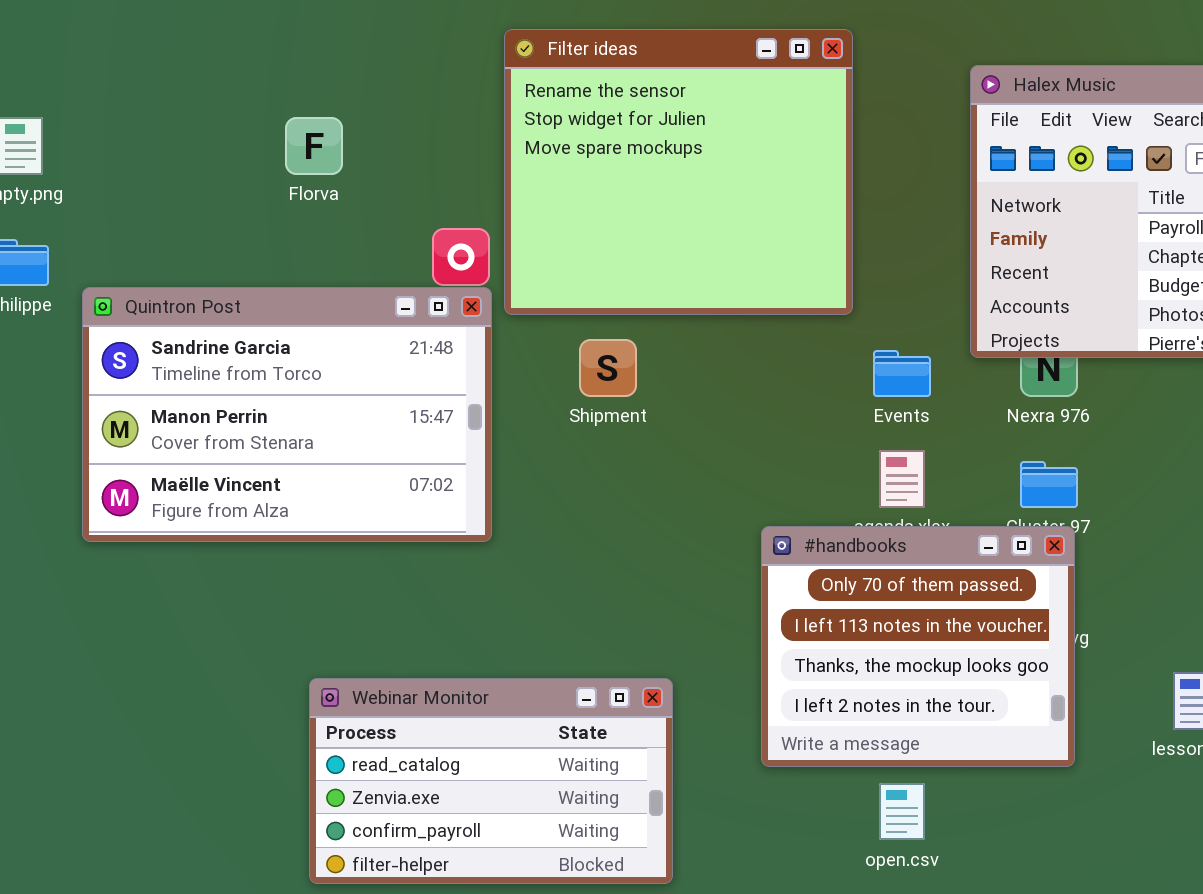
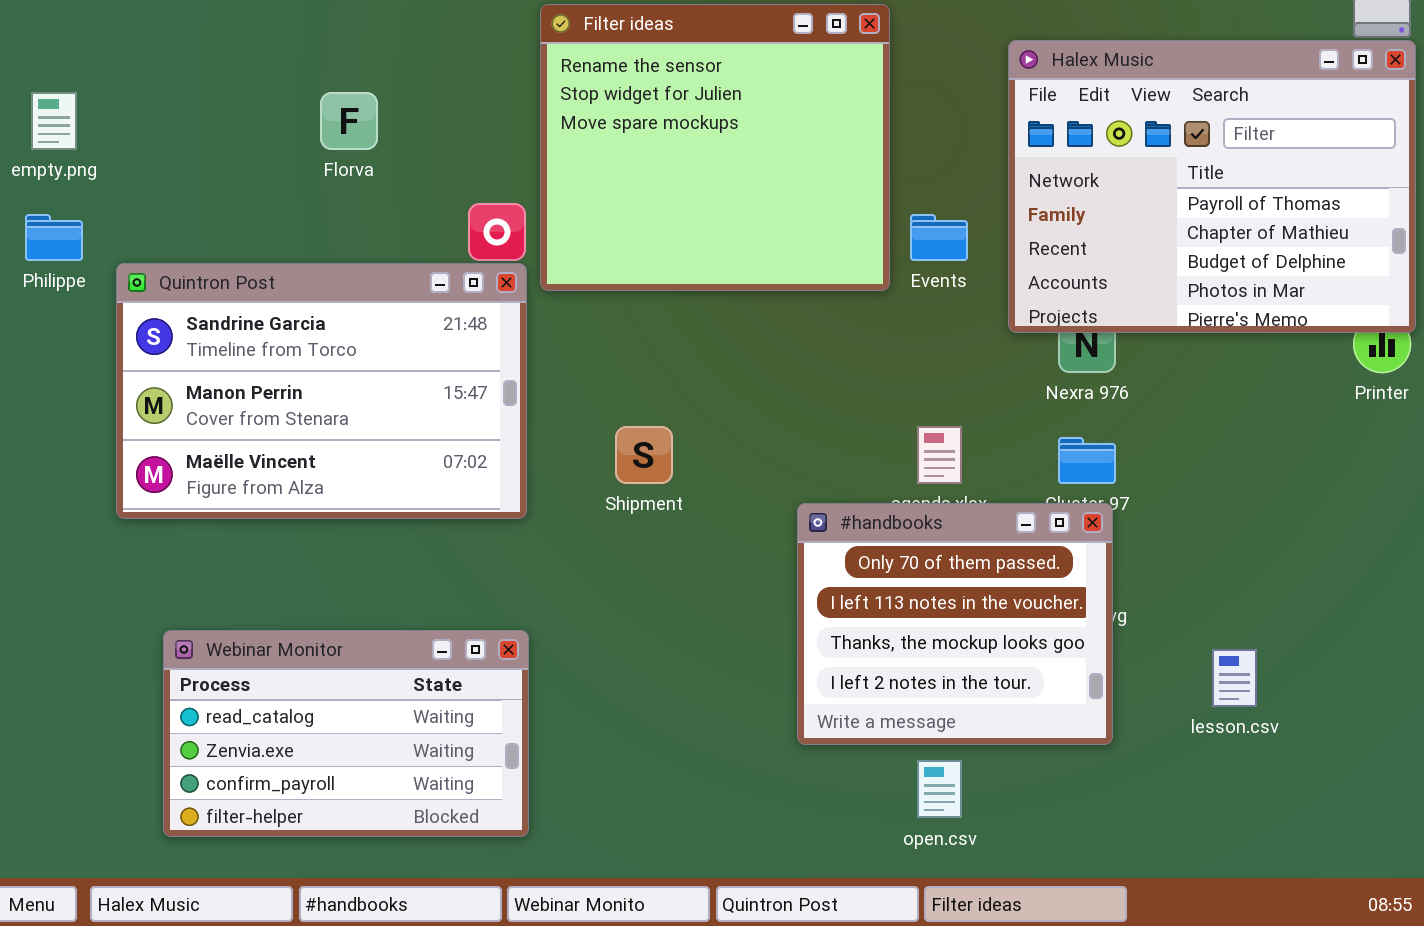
Shipment: [579,339,637,397] -> [615,426,673,484], moved
Events: [873,350,931,397] -> [910,214,968,261], moved
Webinar Monitor: [309,678,673,884] -> [163,630,529,837], moved

